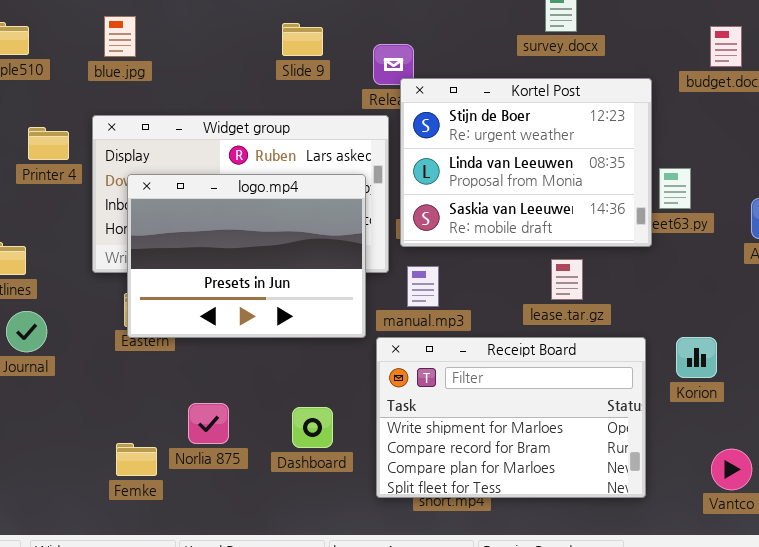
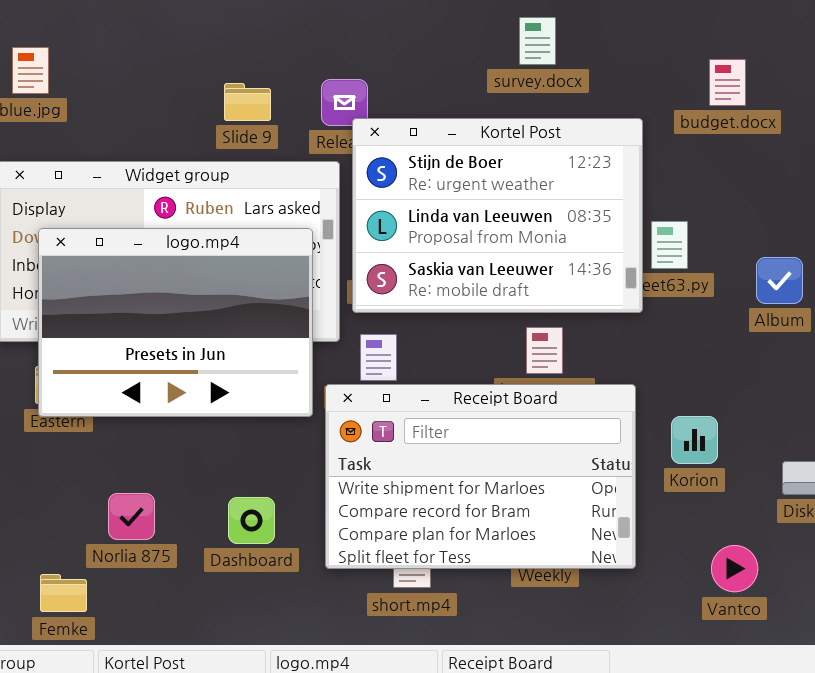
Slide 9: [282,23,323,56] -> [224,83,271,121], moved
Receipt Board: [376,337,646,498] -> [325,384,636,569], moved
Femke: [116,443,157,476] -> [40,574,87,612], moved

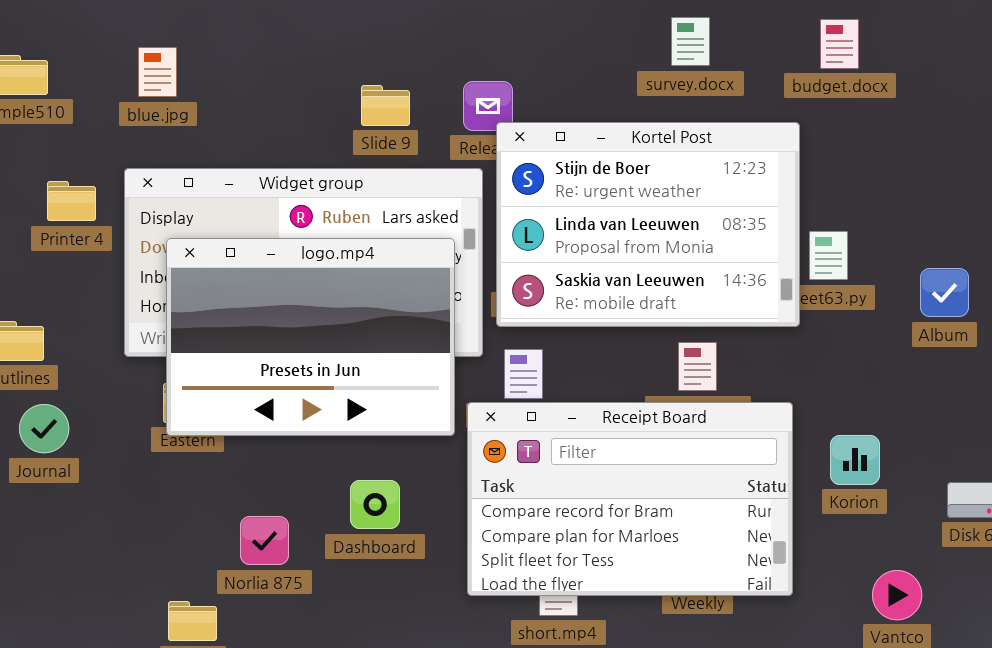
budget.docx: [709,59,746,106] -> [820,19,859,69], moved
Receipt Board: [325,384,636,569] -> [467,402,793,596], scrolled down 1 row
Dashboard: [228,497,275,544] -> [350,480,400,529], moved

